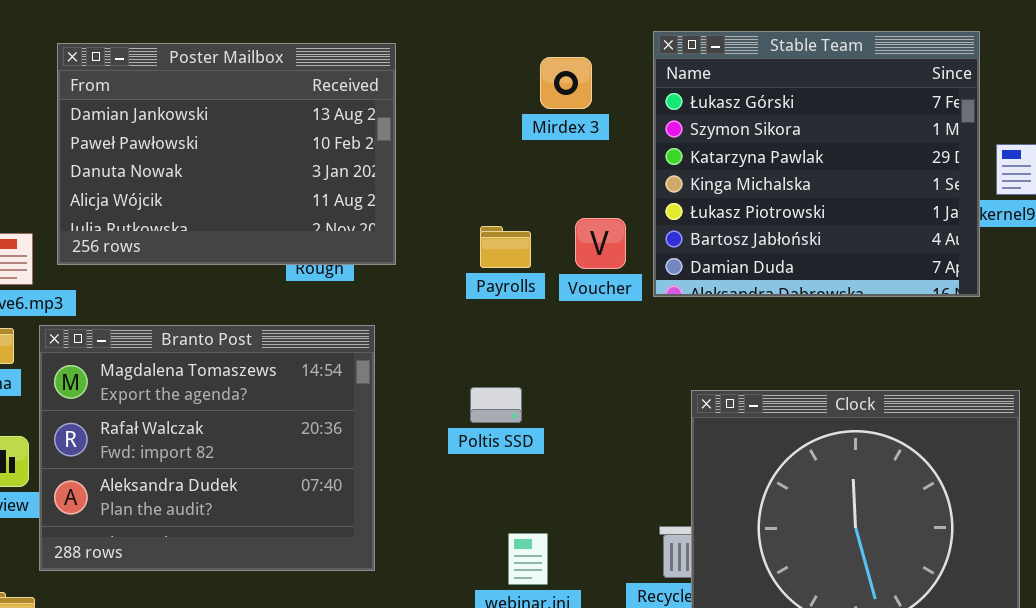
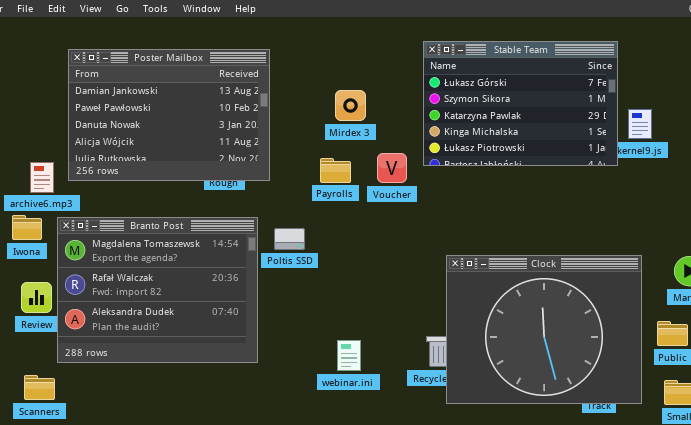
Stable Team: [653,31,980,297] -> [423,41,618,166], resized
Mirdex 3: [540,57,592,109] -> [335,90,366,121], moved
Poltis SSD: [470,387,522,423] -> [274,228,305,250], moved

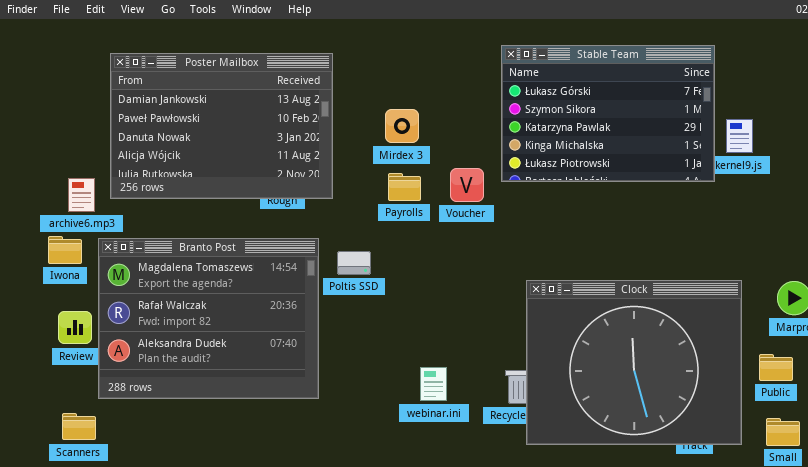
Mirdex 3: [335,90,366,121] -> [385,109,419,143], moved
webinar.ini: [337,340,361,371] -> [420,367,447,401], moved

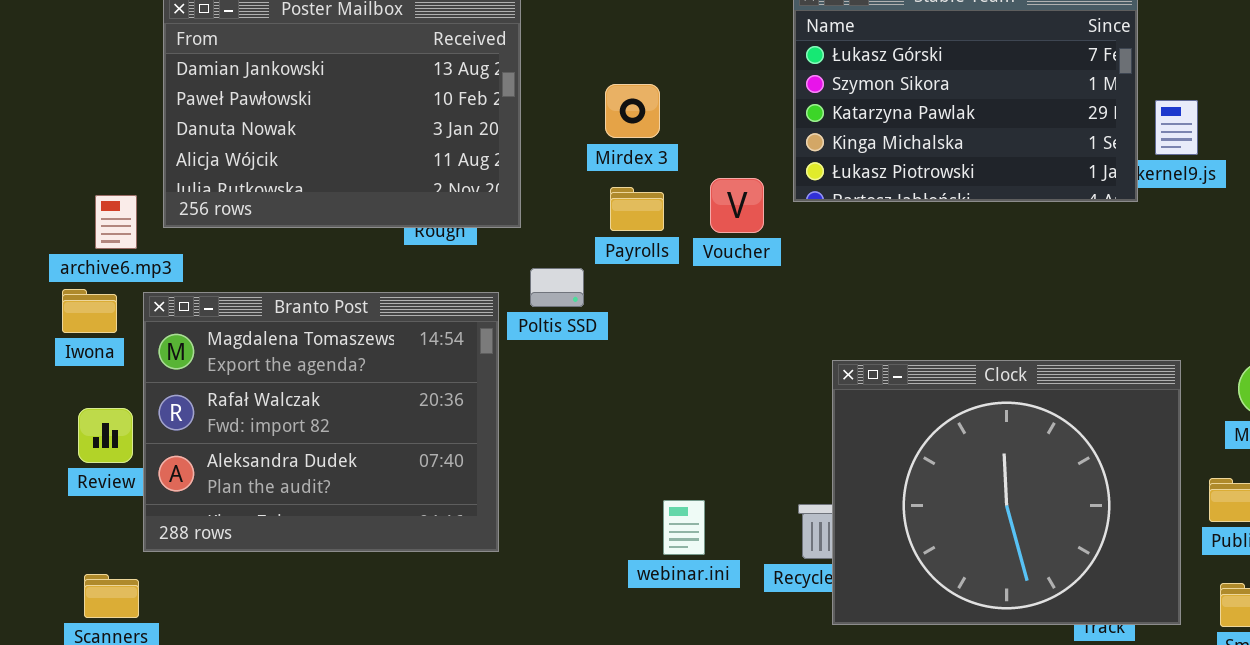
Poltis SSD: [337,251,371,275] -> [530,268,584,307], moved

